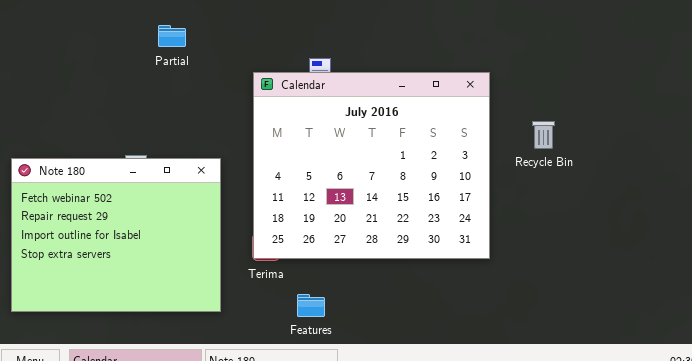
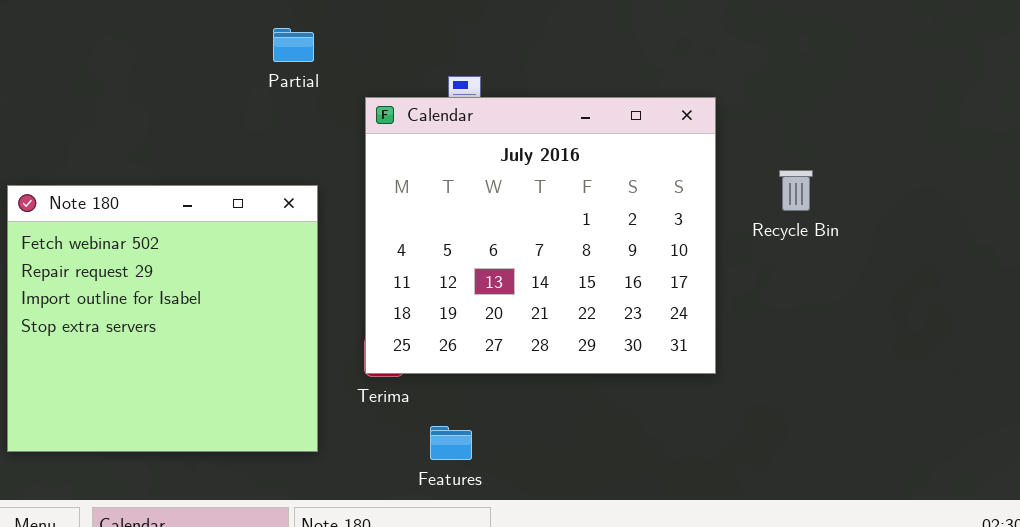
Partial: [158,25,186,47] -> [273,28,314,62], moved
Note 180: [11,158,221,312] -> [7,185,318,452], resized

